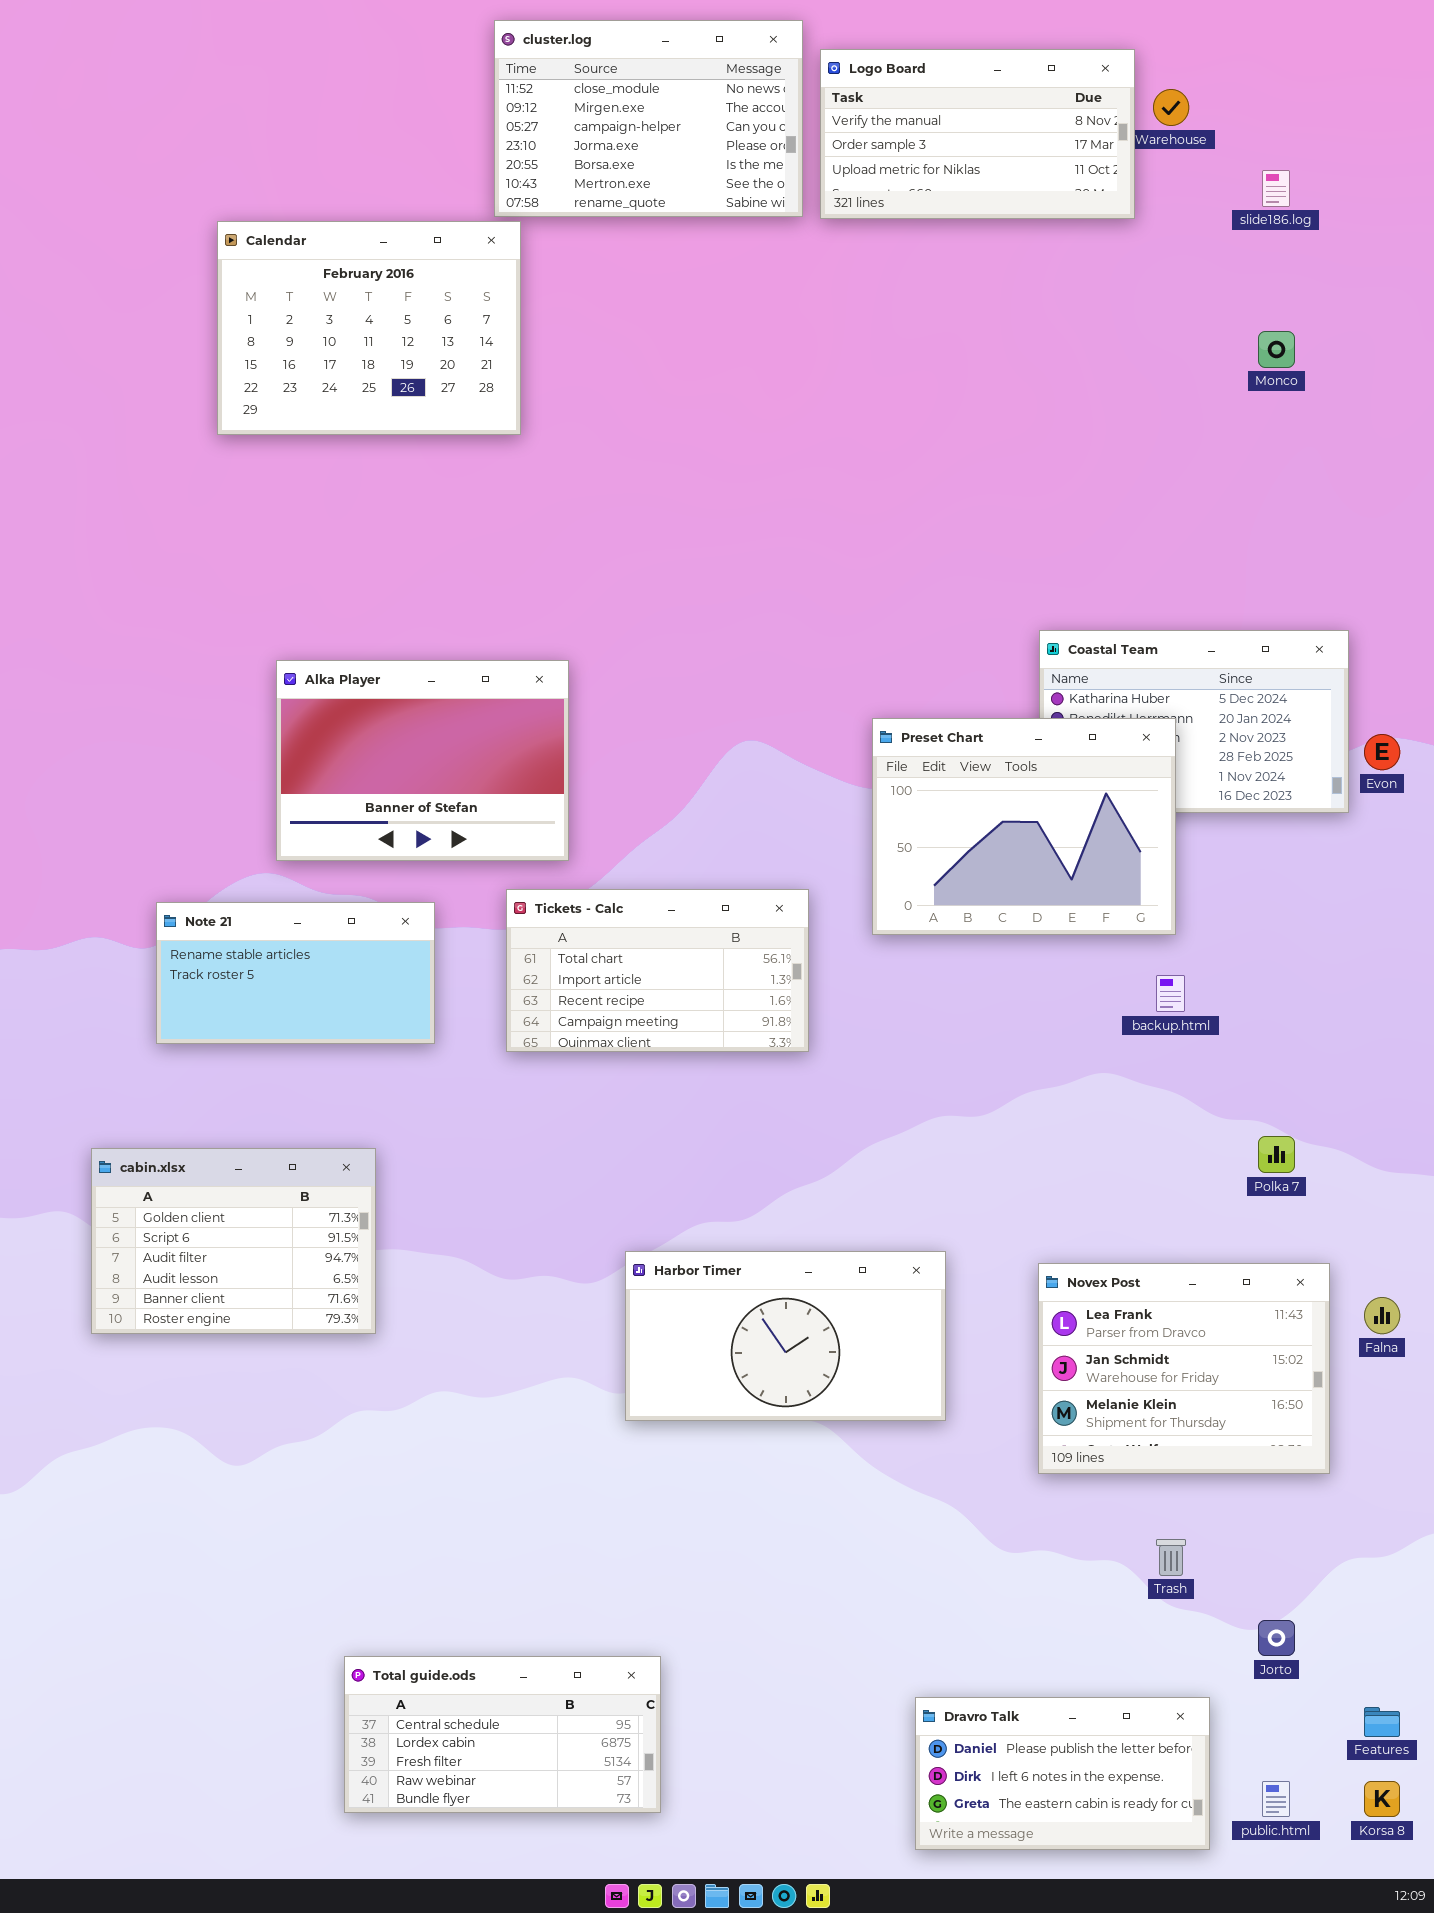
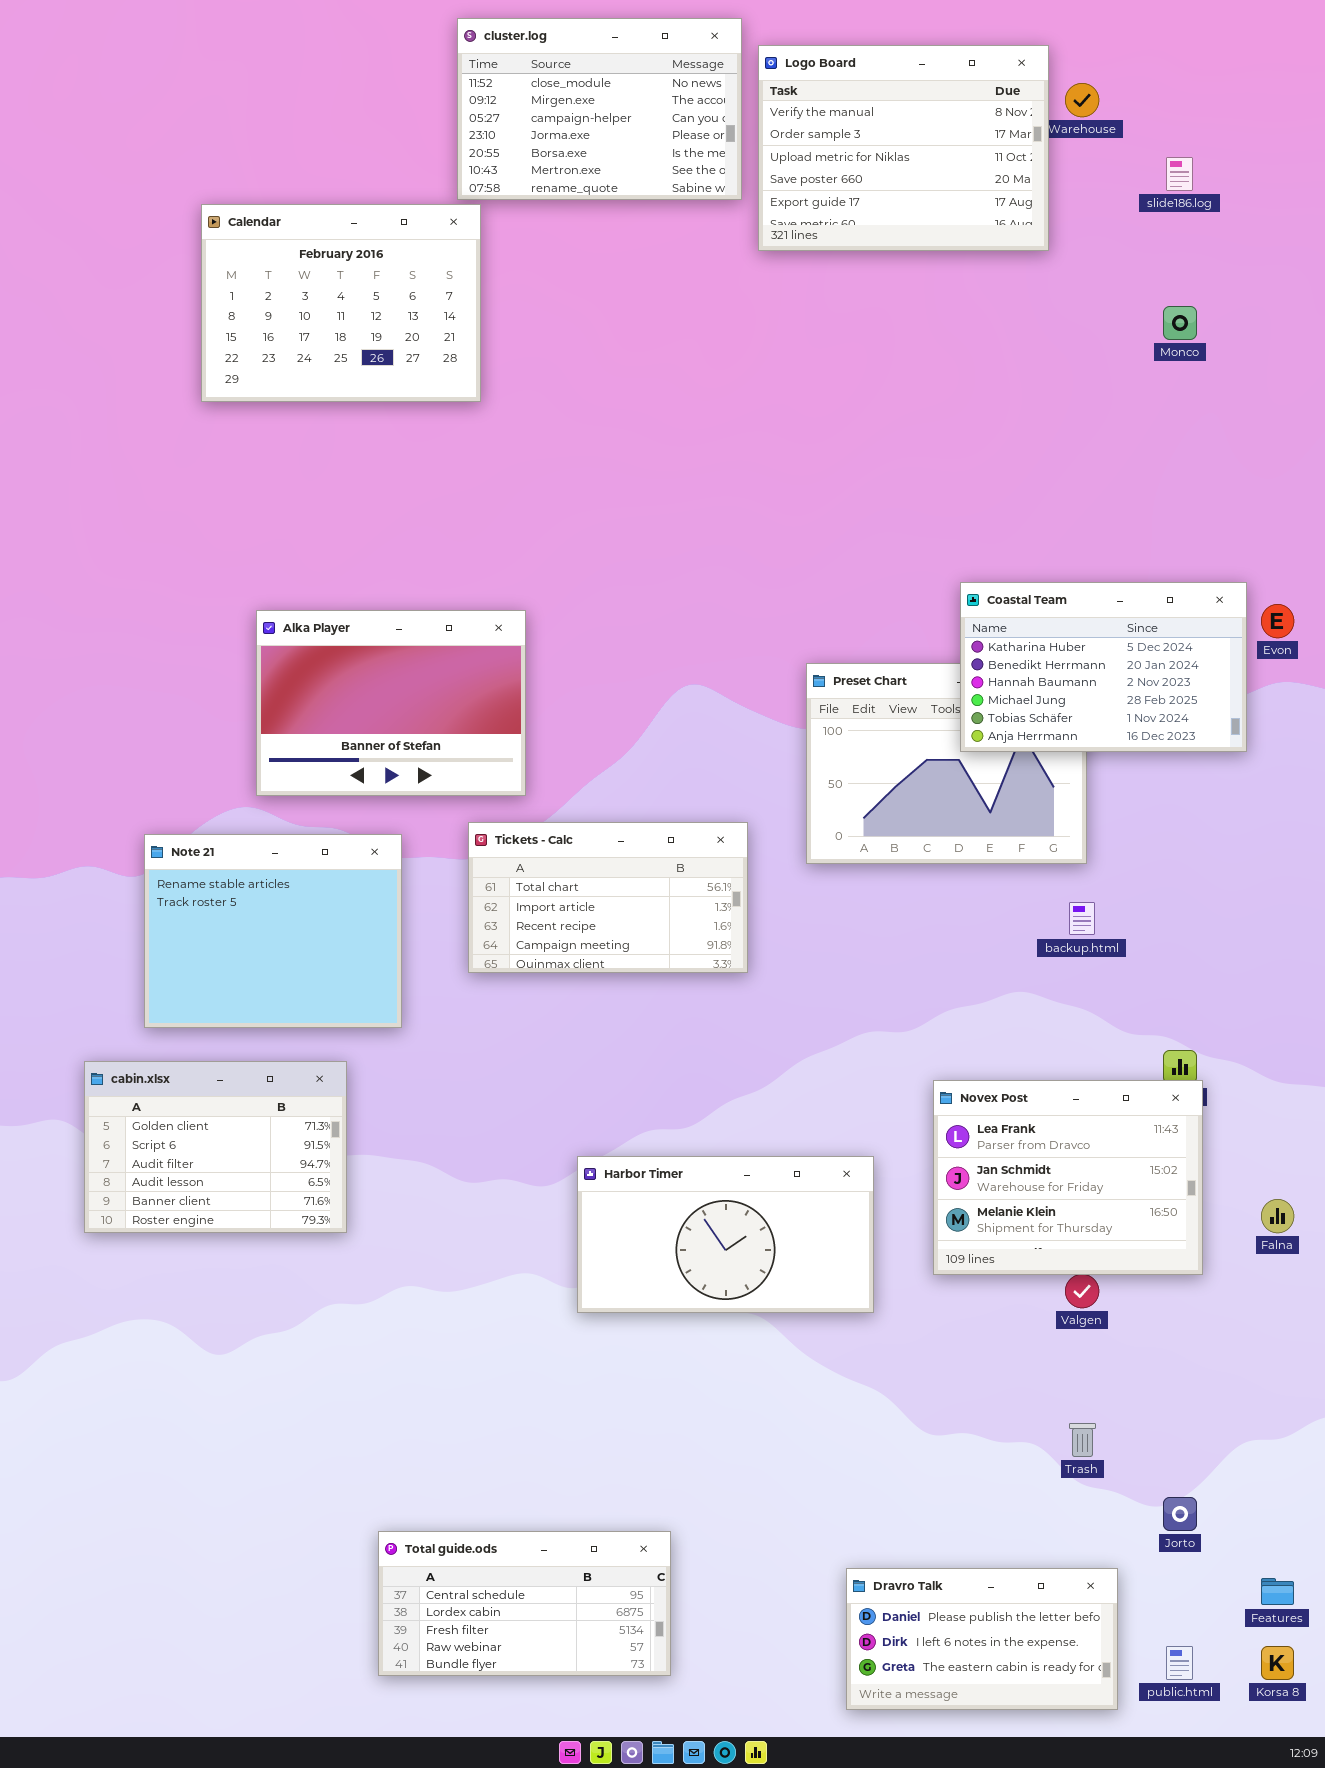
Logo Board: [820,49,1135,219] -> [758,45,1049,251], resized
Coastal Team: [1039,630,1349,813] -> [960,582,1247,752], raised
Evon: [1364,734,1400,770] -> [1261,604,1294,638], moved
Note 21: [156,902,435,1044] -> [144,834,402,1028], resized
Novex Post: [1038,1263,1330,1474] -> [933,1080,1203,1275], moved
Total guide.ods: [344,1656,661,1813] -> [378,1531,671,1676], moved

